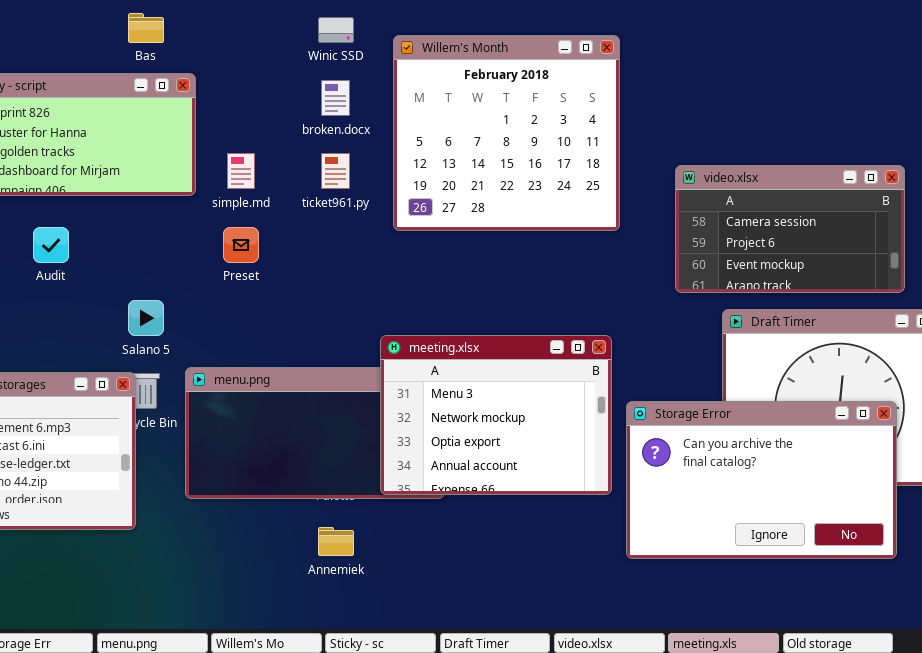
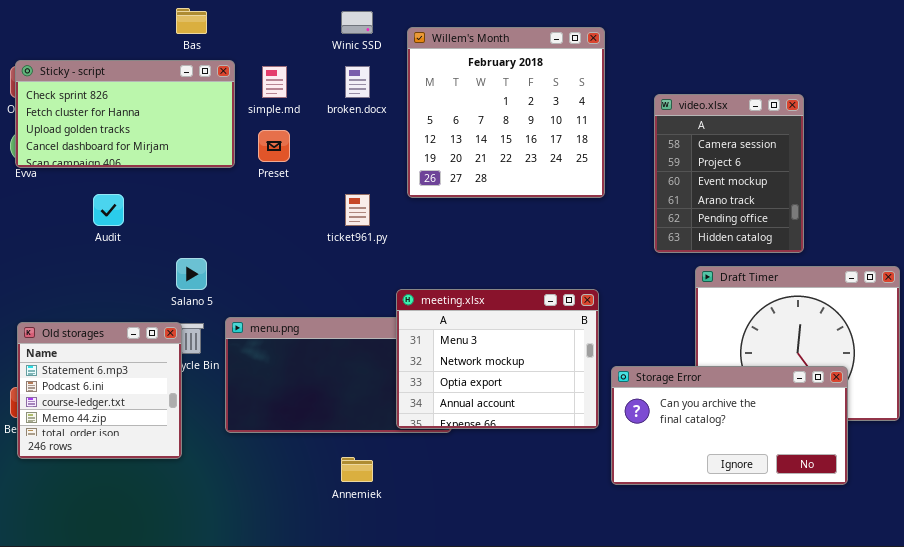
simple.md: [227,153,255,189] -> [262,66,287,98], moved
ticket961.py: [321,153,350,189] -> [345,194,370,226], moved
video.xlsx: [675,165,905,293] -> [654,94,804,253], resized
Preset: [223,227,259,263] -> [258,130,290,162], moved
Storage Error: [626,401,897,559] -> [611,366,848,485], resized

